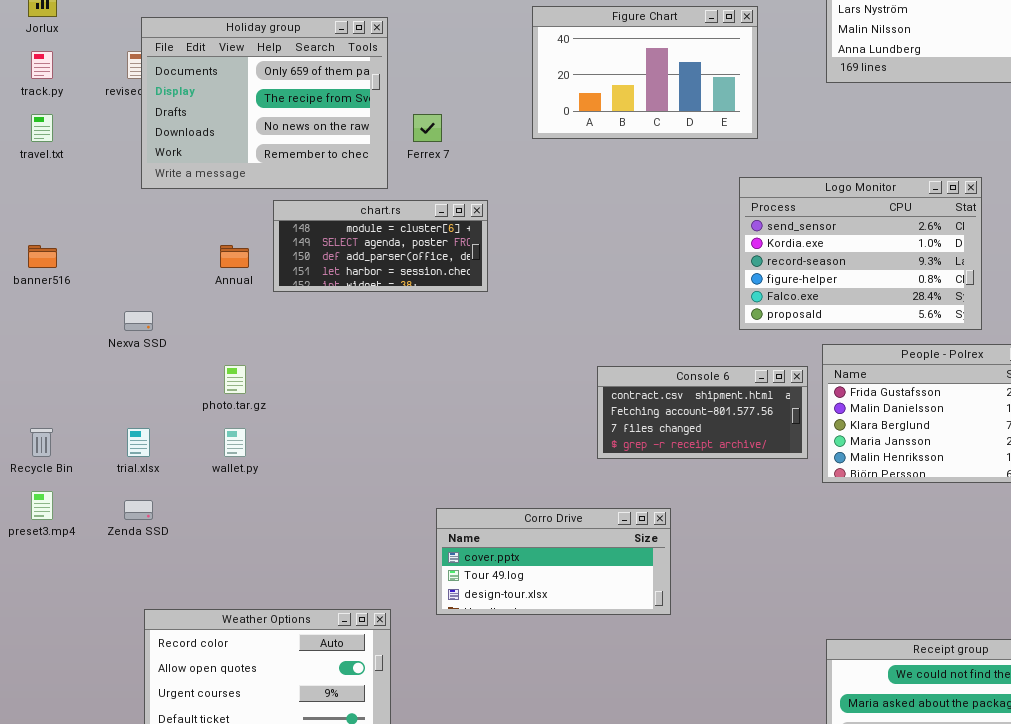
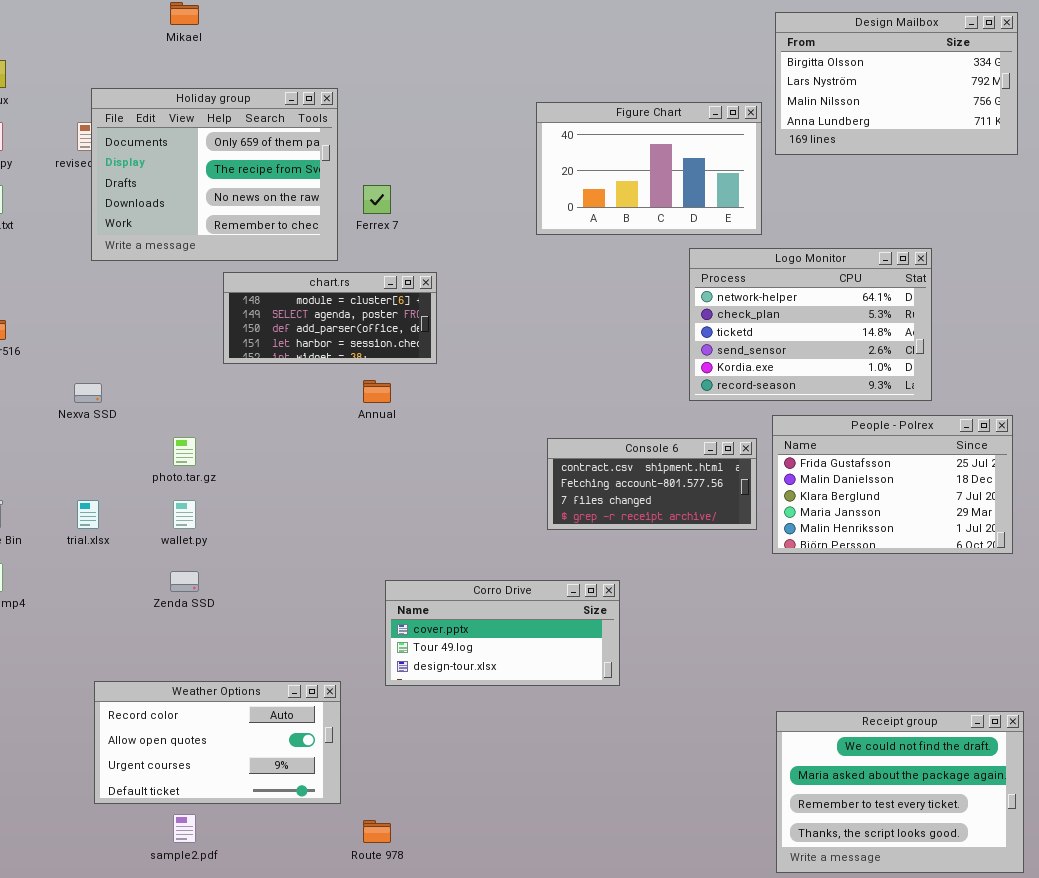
Figure Chart: [532,6,758,139] -> [536,102,762,235], moved
Logo Monitor: [739,177,982,330] -> [689,248,932,401], scrolled up 3 rows
Annual: [220,245,249,268] -> [363,380,391,403], moved
Zenda SSD: [124,500,153,520] -> [170,571,199,592], moved

